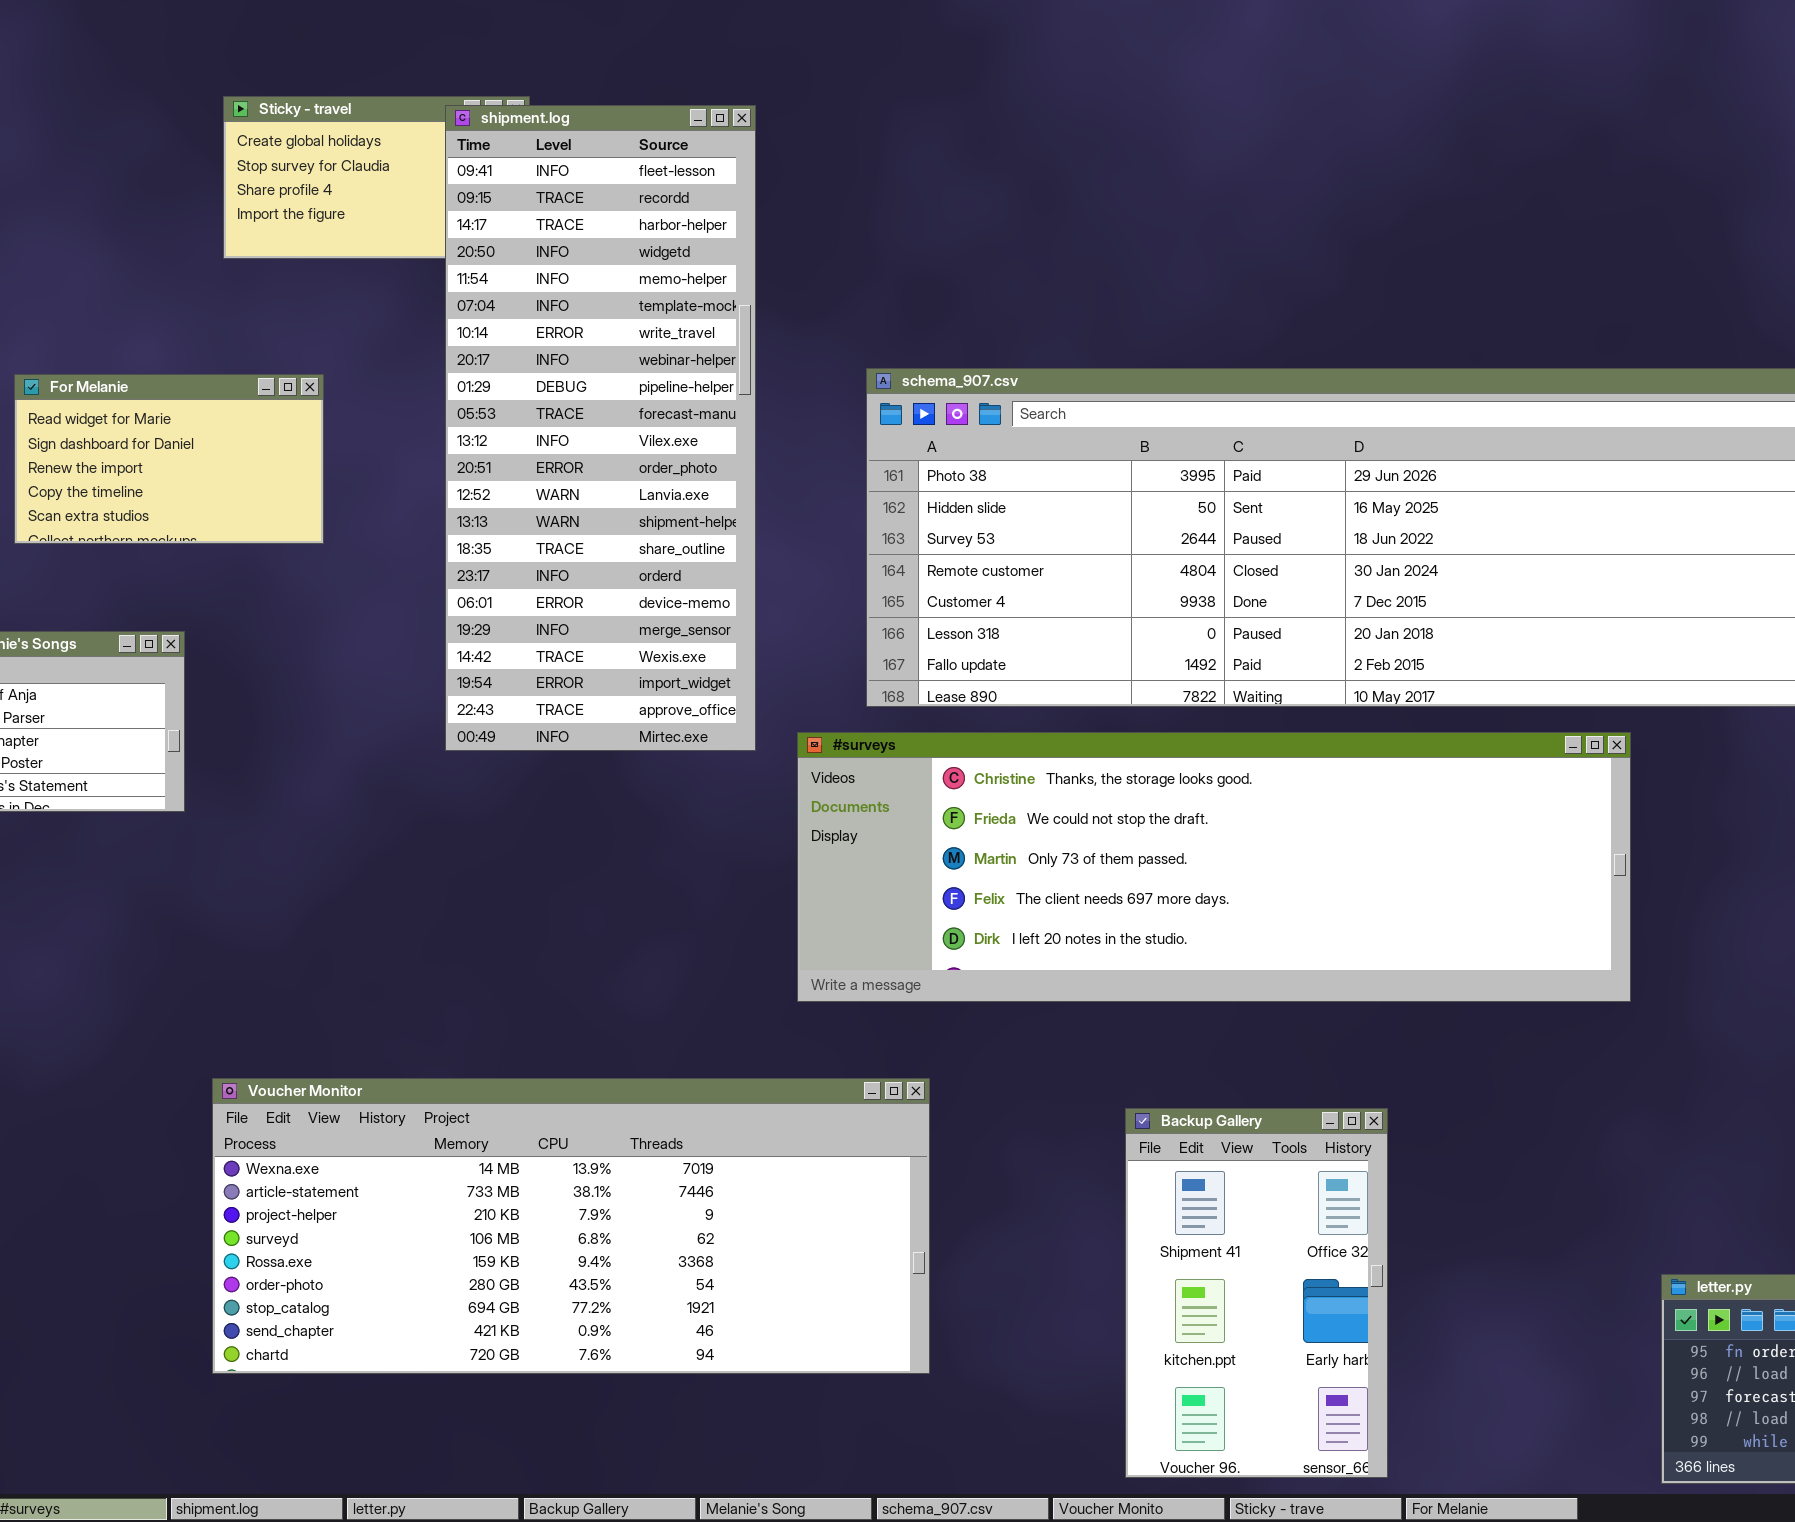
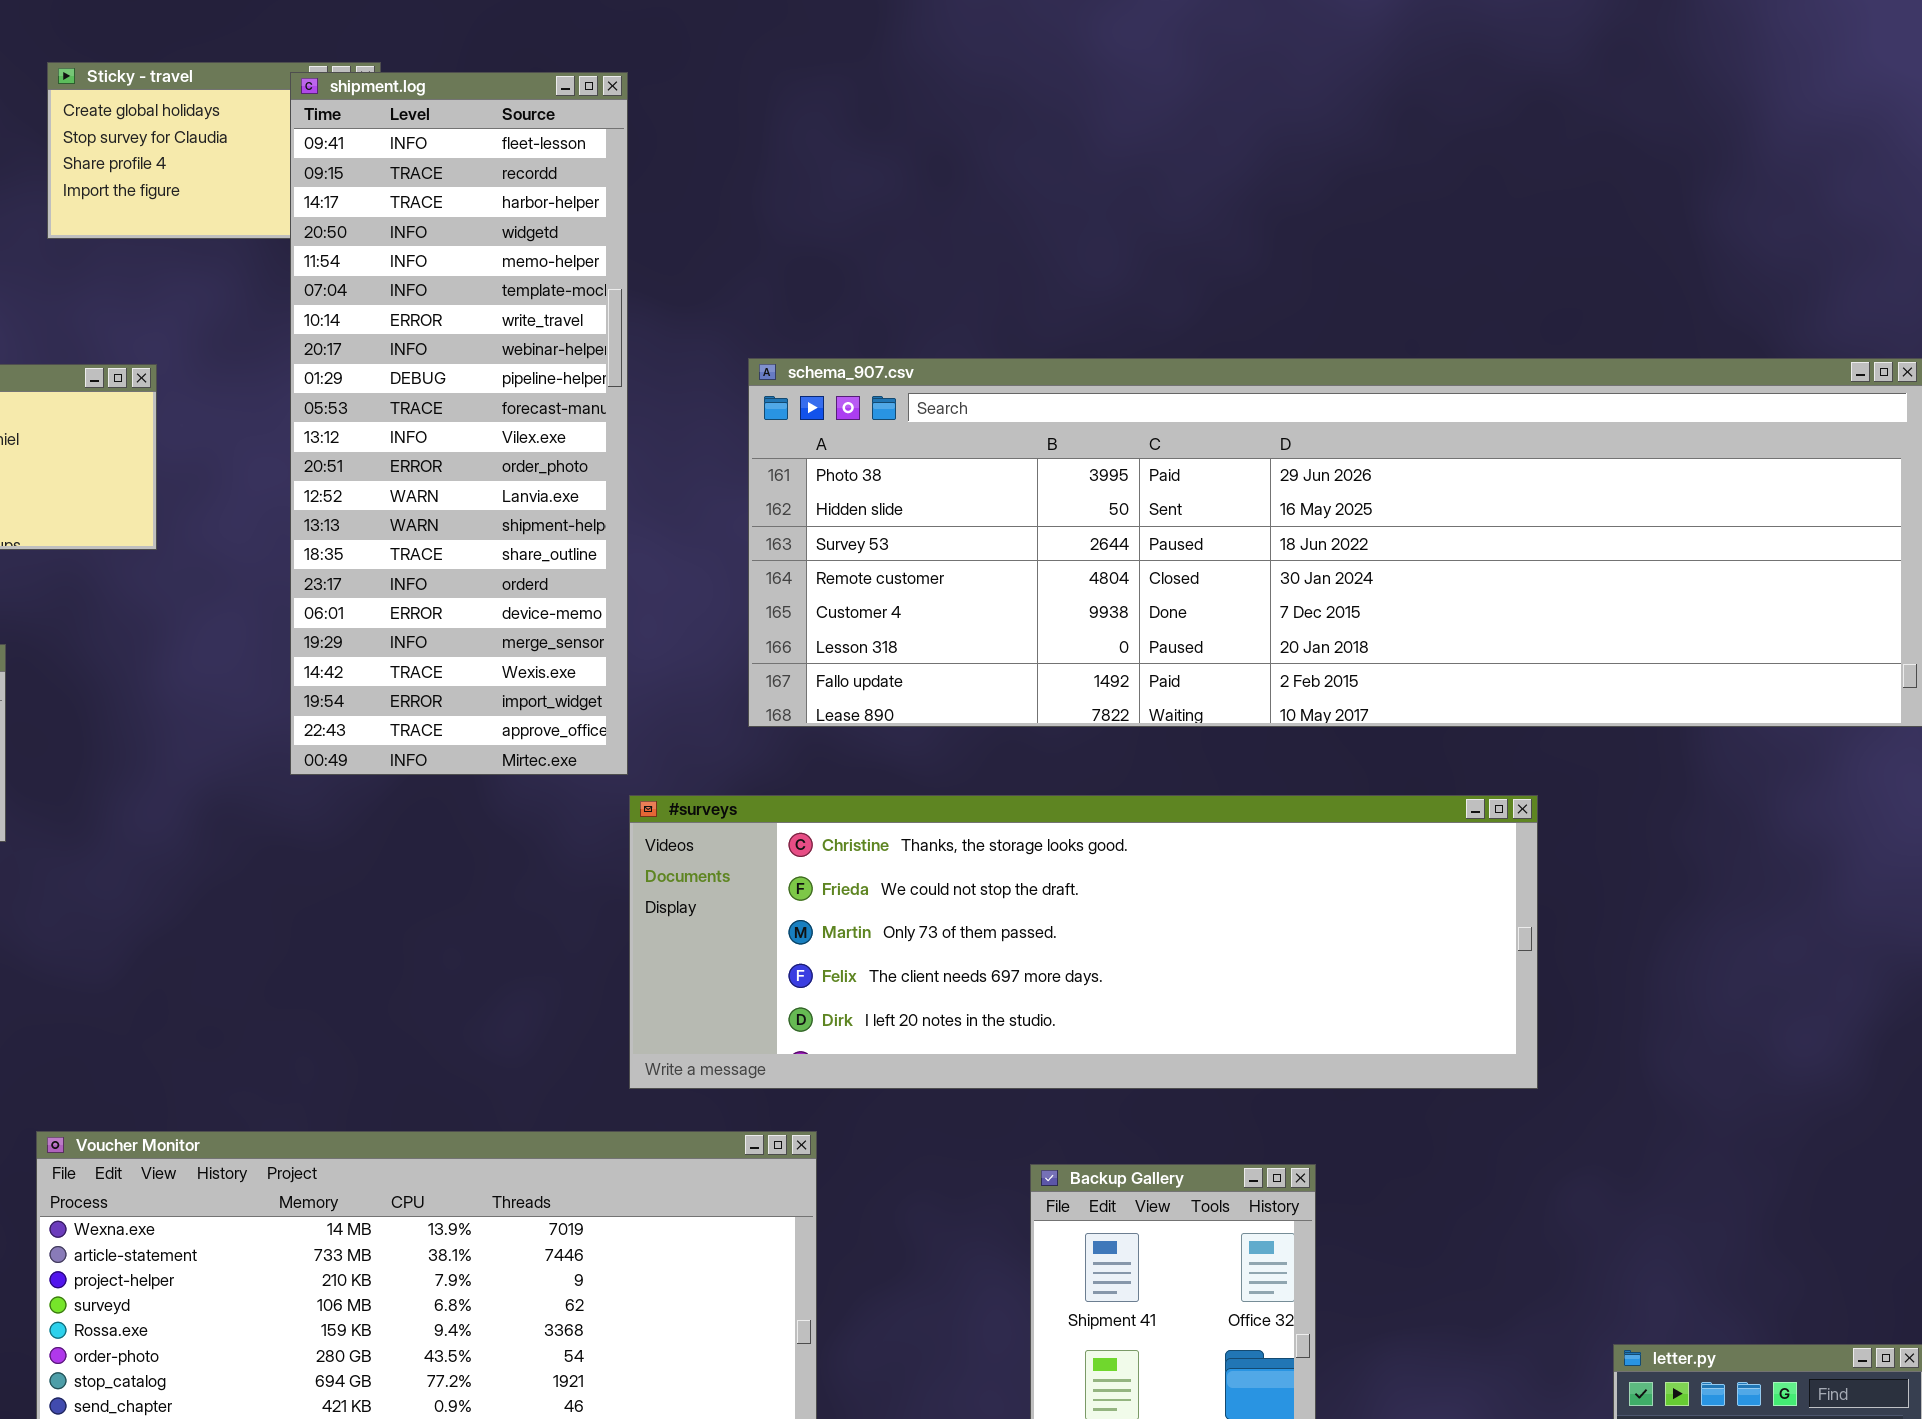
#surveys: [797,732,1631,1002] -> [629,795,1538,1089], moved

